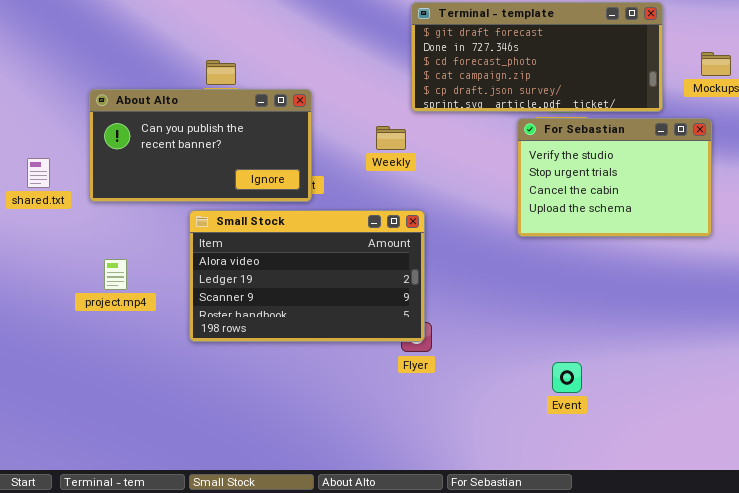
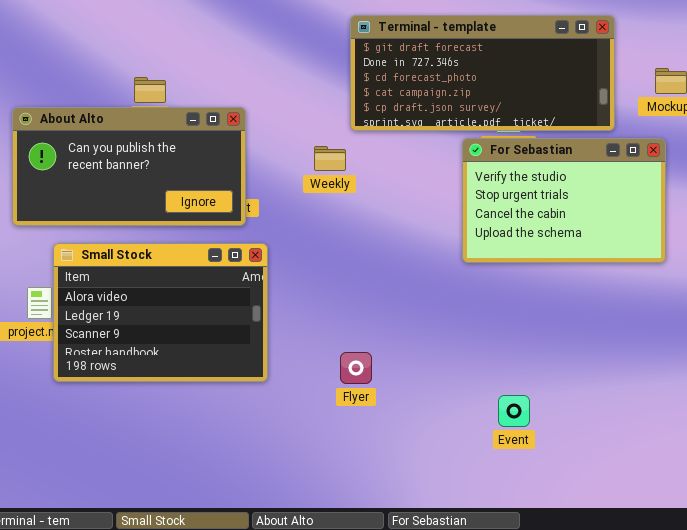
Small Stock: [189,210,425,342] -> [53,243,268,382], moved, resized

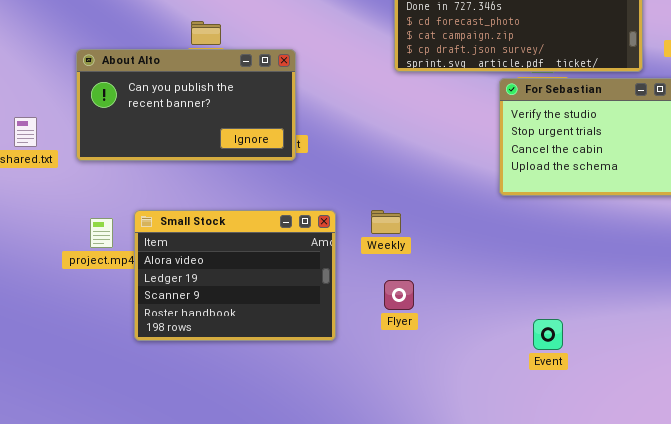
Weekly: [314,146,346,171] -> [371,210,401,234], moved
Small Stock: [53,243,268,382] -> [134,210,336,341], moved

